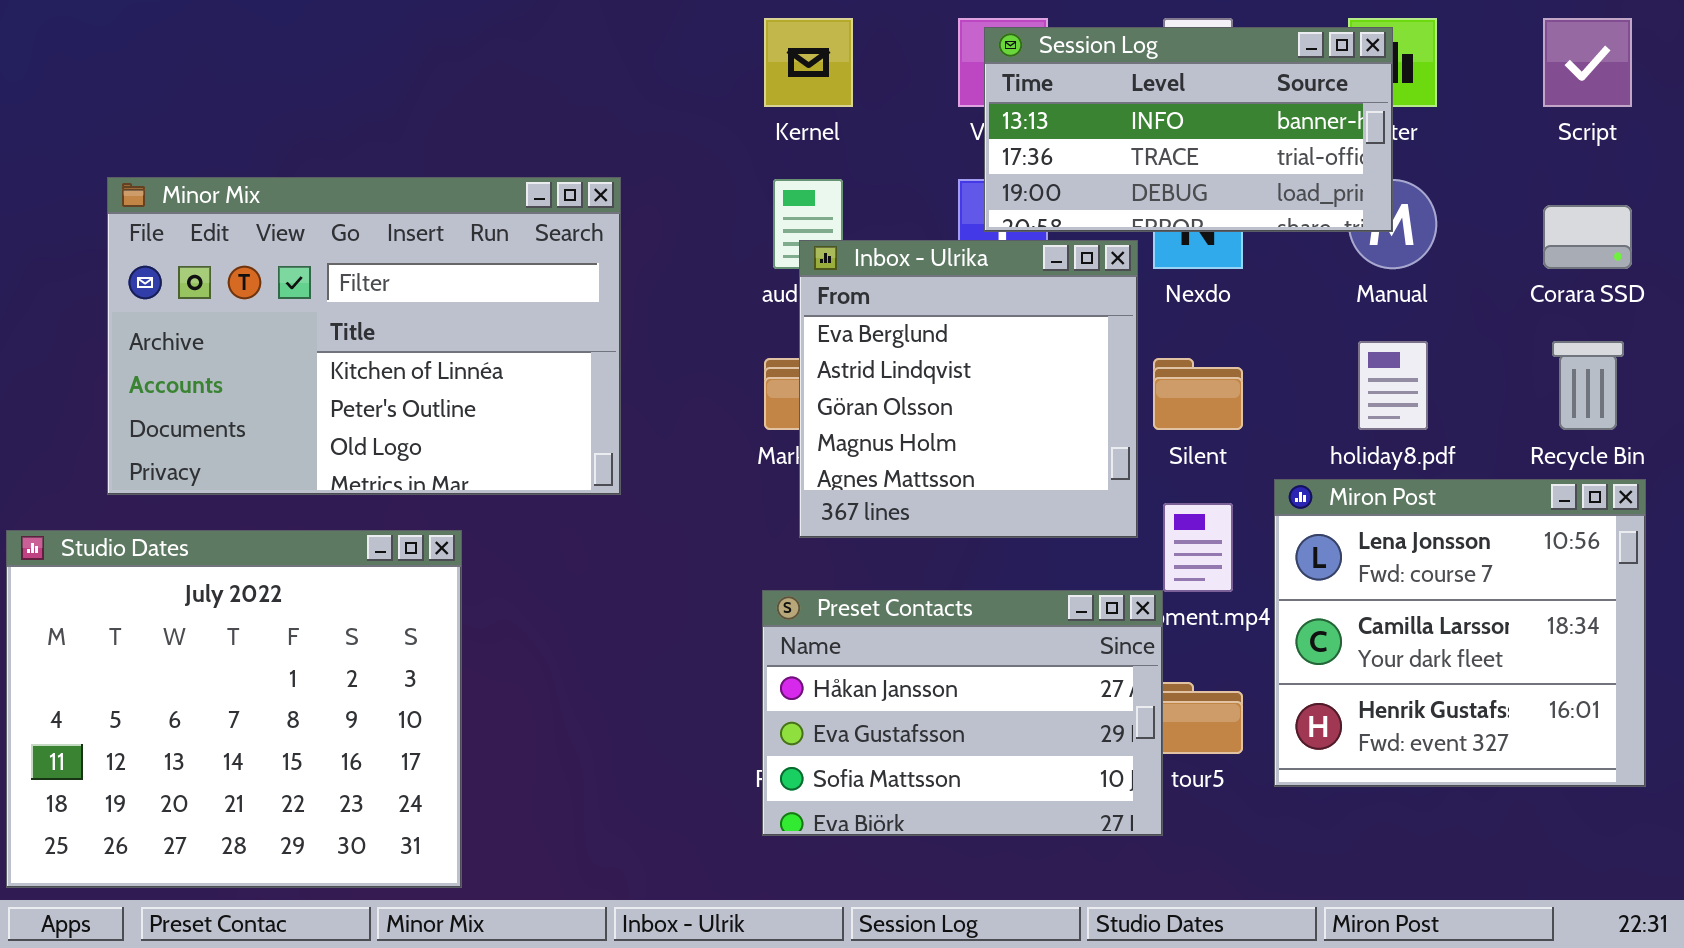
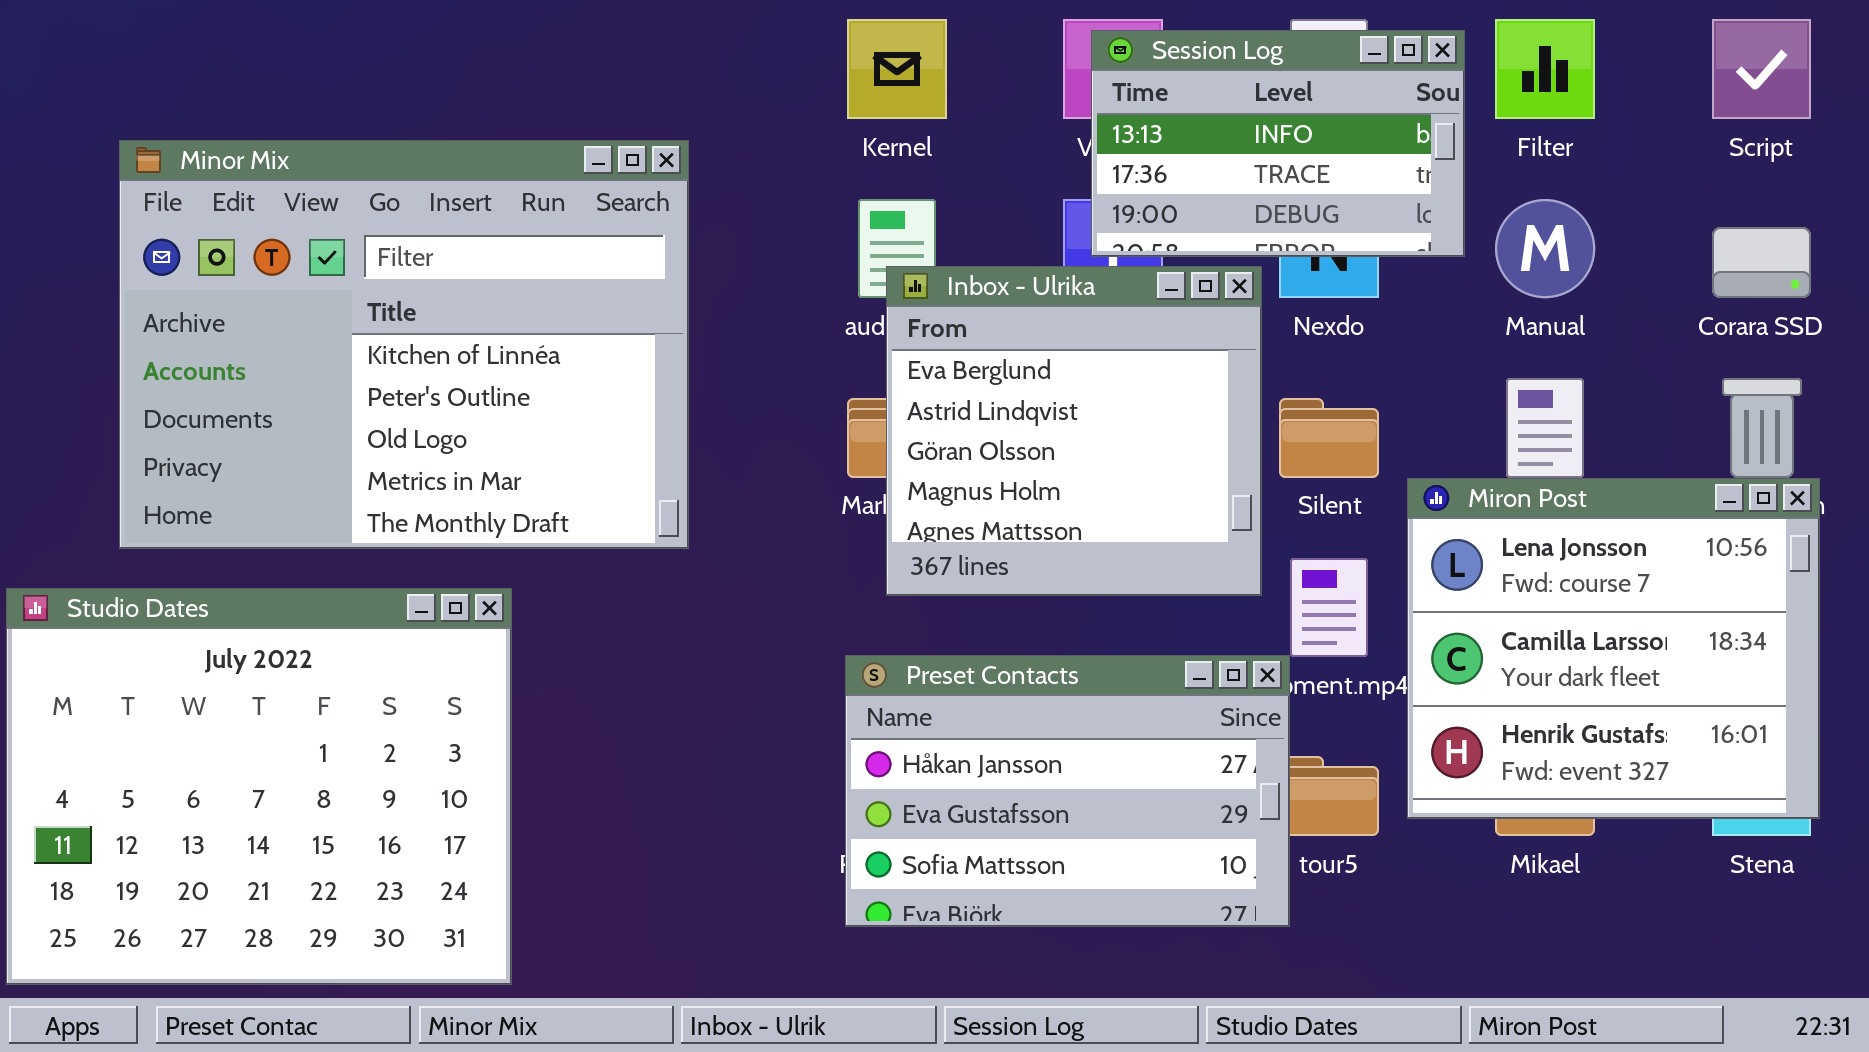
Session Log: [984,27,1393,232] -> [1091,30,1465,257], resized
Minor Mix: [107,177,621,495] -> [119,140,689,549], resized
Miron Post: [1274,479,1646,787] -> [1407,478,1820,819], moved

